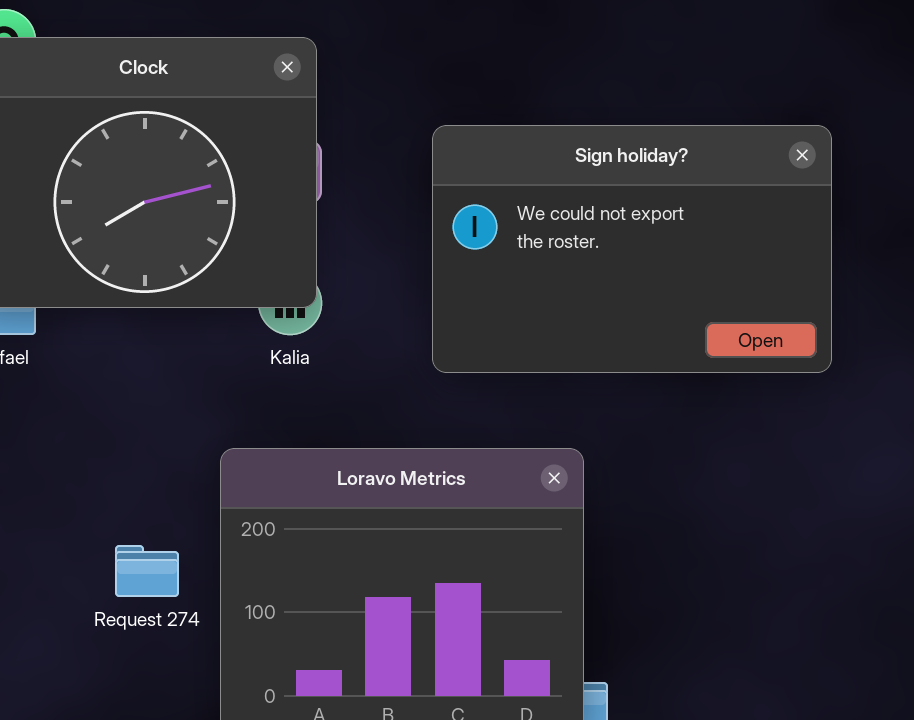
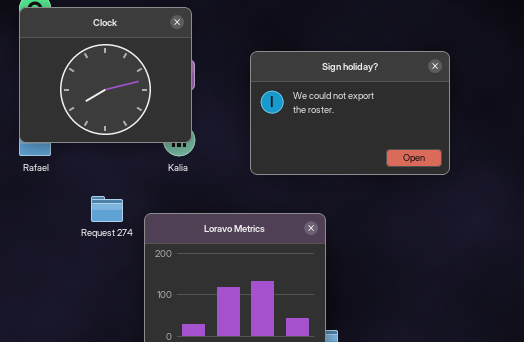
Request 274: [115,545,179,597] -> [91,196,123,222], moved

